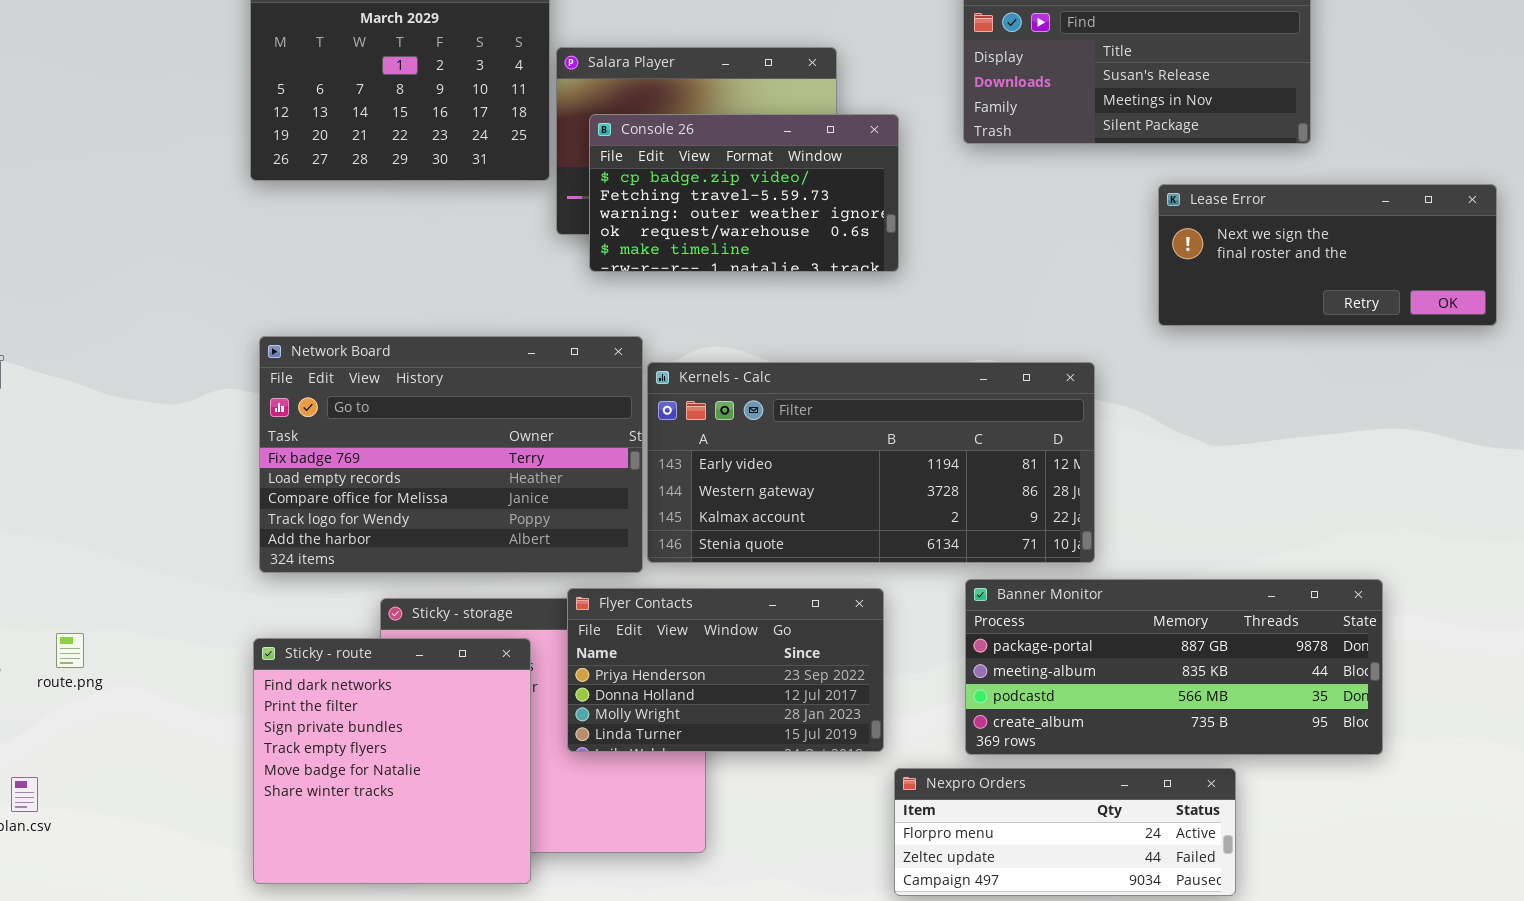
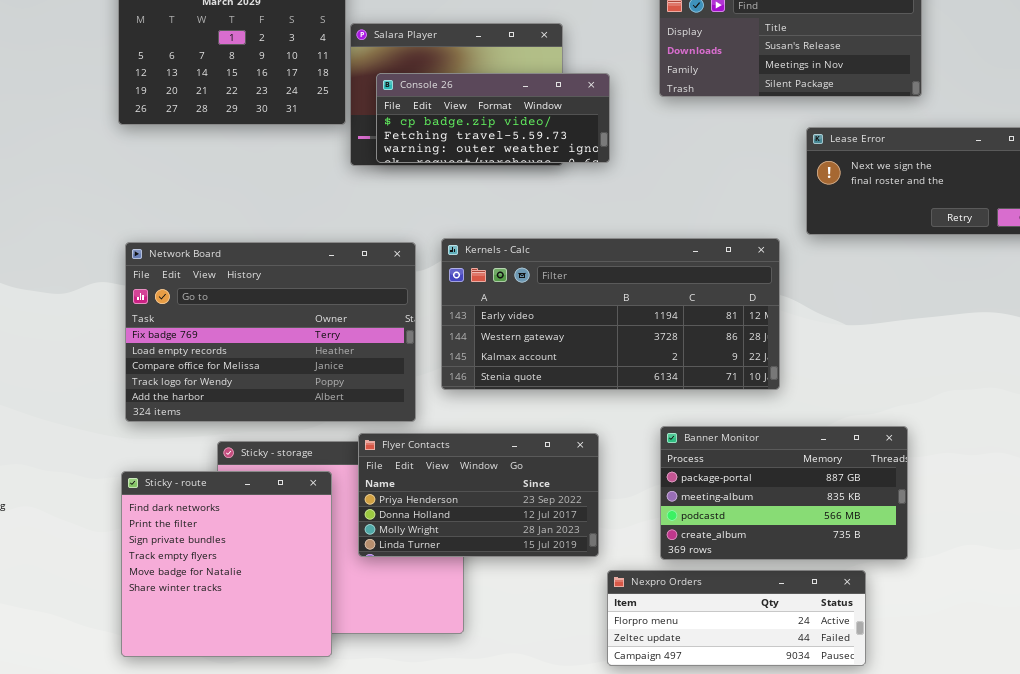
Console 26: [589,114,899,272] -> [376,73,610,163], resized
Kernels - Calc: [647,362,1095,563] -> [441,238,780,390], moved
Banner Monitor: [965,579,1383,755] -> [660,426,908,560], resized

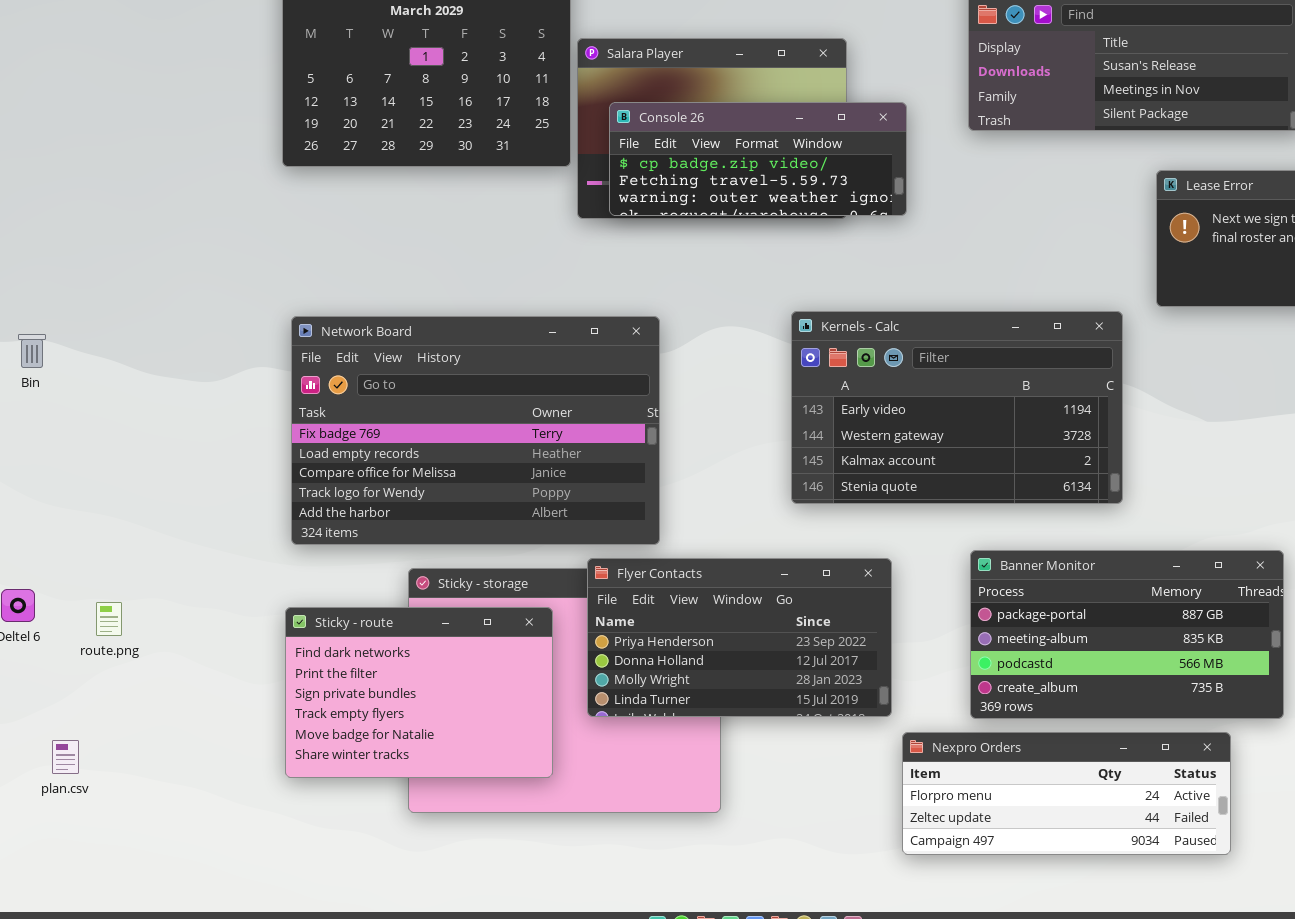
Kernels - Calc: [441,238,780,390] -> [791,311,1123,504], resized
Sticky - route: [121,471,332,657] -> [285,607,553,778], resized

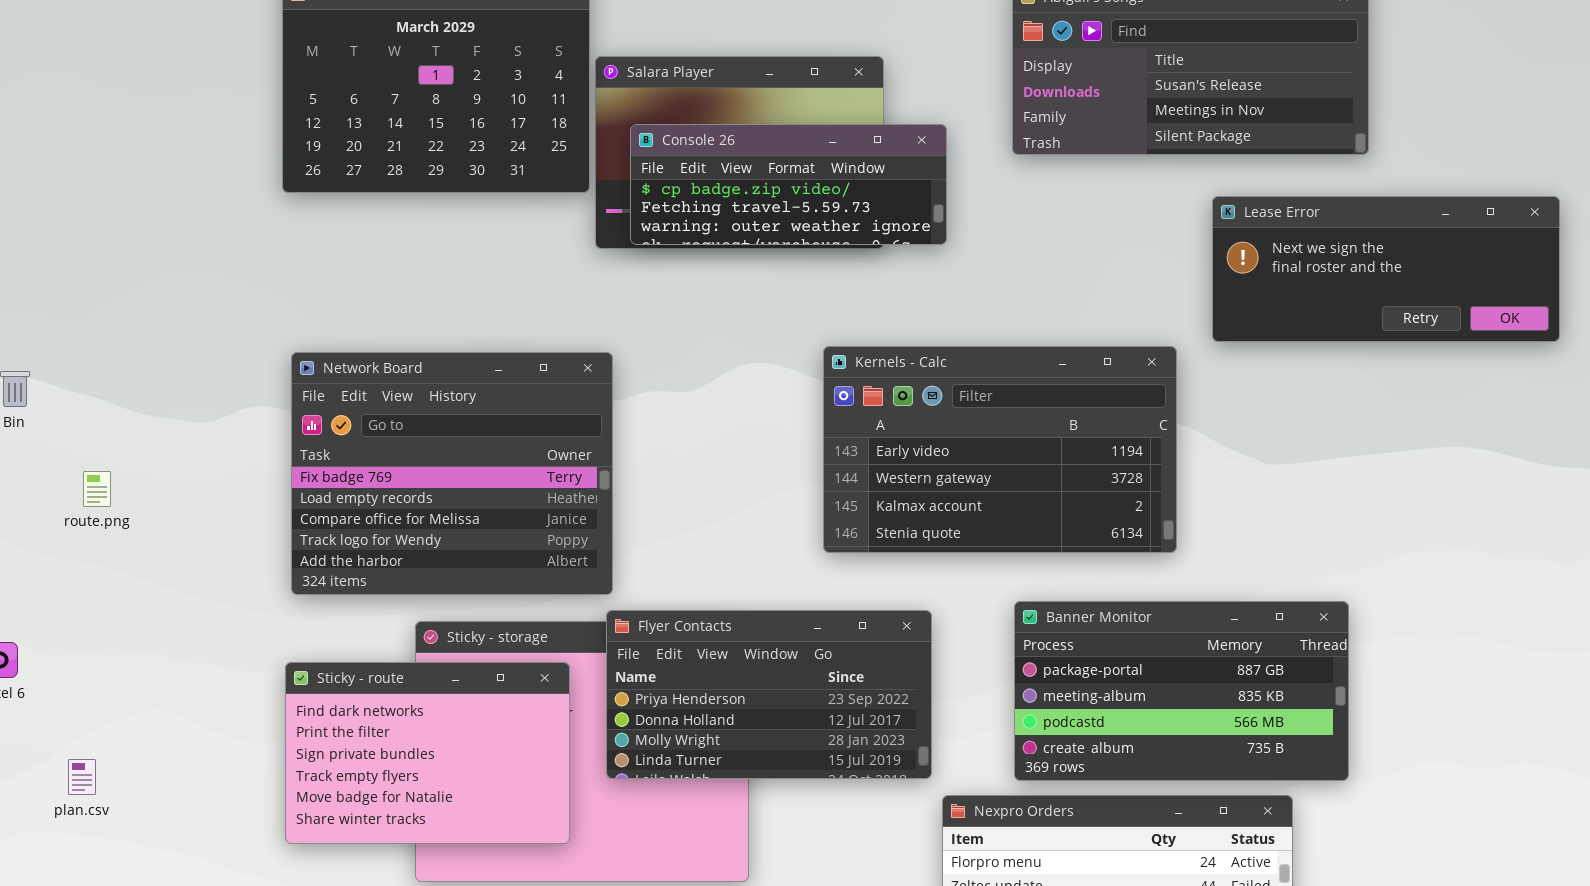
Network Board: [291,316,660,545] -> [291,352,613,595], resized
route.png: [96,602,122,636] -> [83,471,111,507], moved
plan.csv: [52,740,79,774] -> [68,759,96,795], moved

